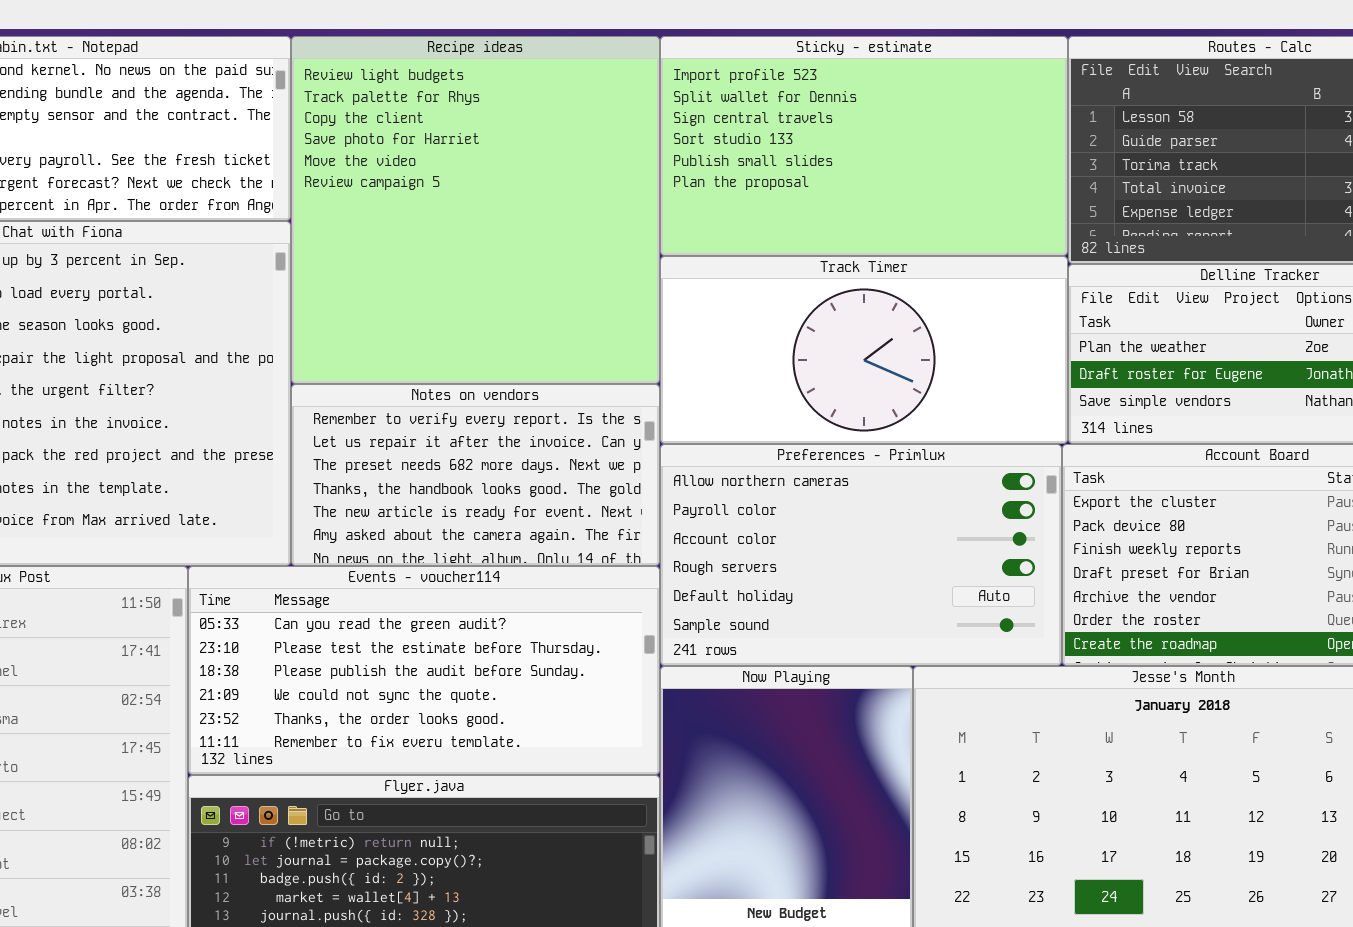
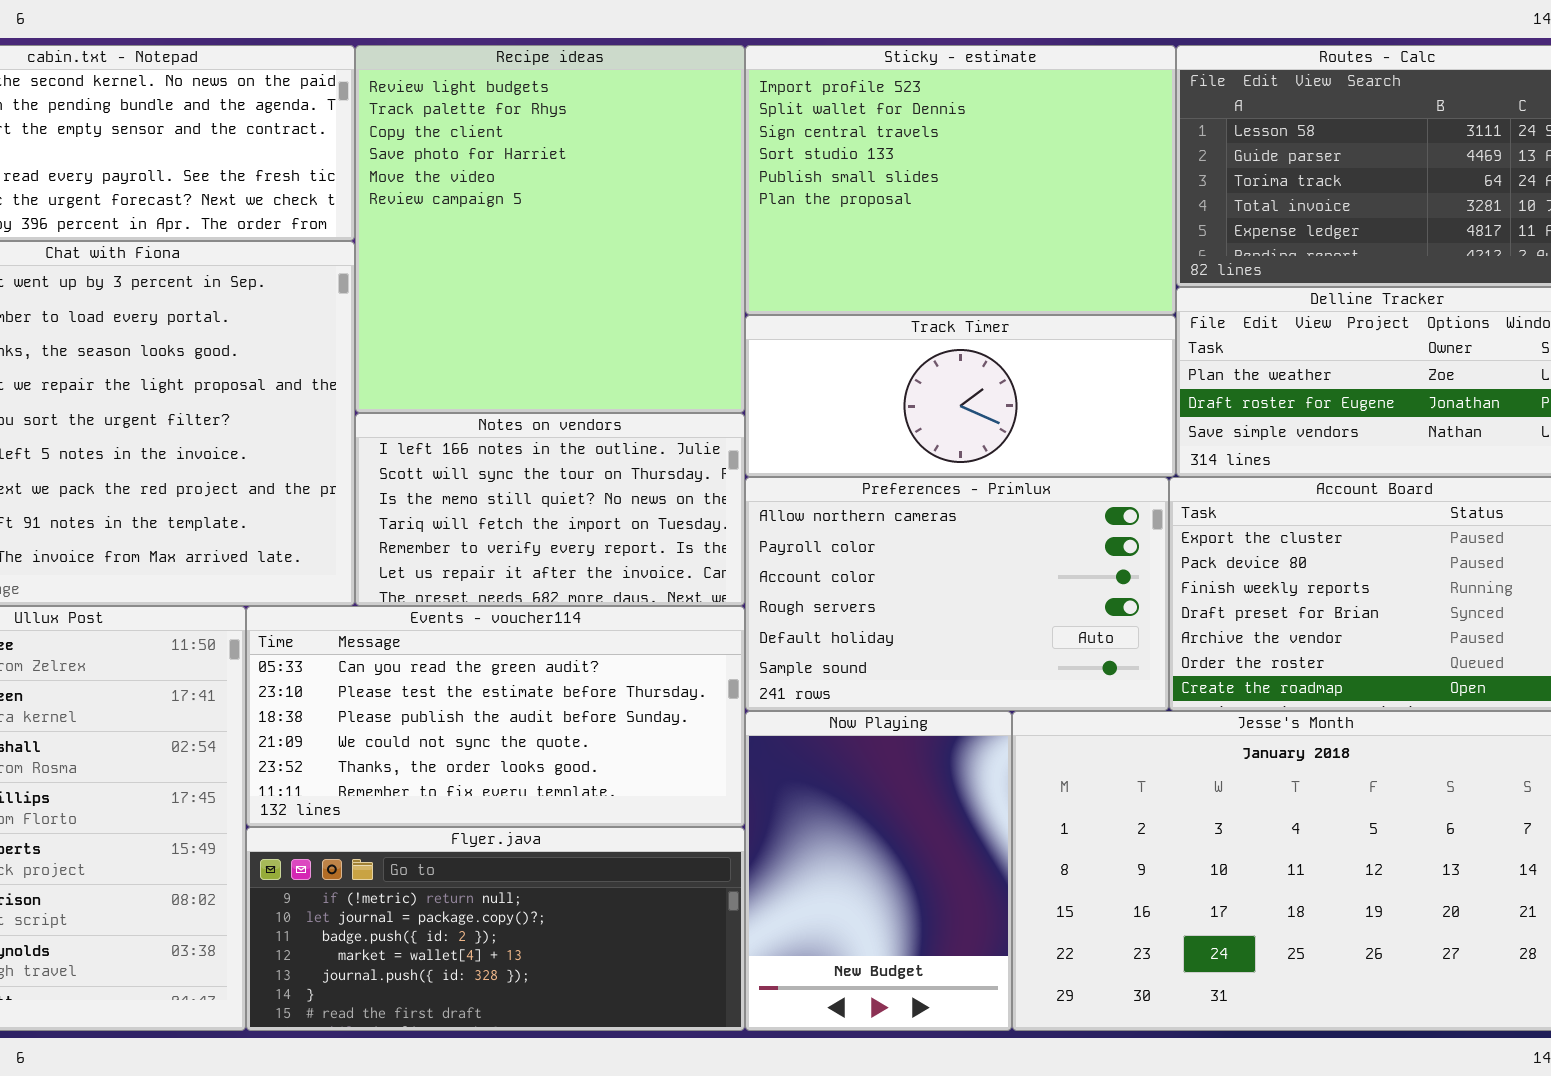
Sticky - estimate: [660,36,1068,256] -> [745,45,1176,315], resized
Track Timer: [660,256,1068,444] -> [745,315,1176,477], resized
Notes on vendors: [291,384,660,566] -> [355,413,745,606], scrolled up 4 rows

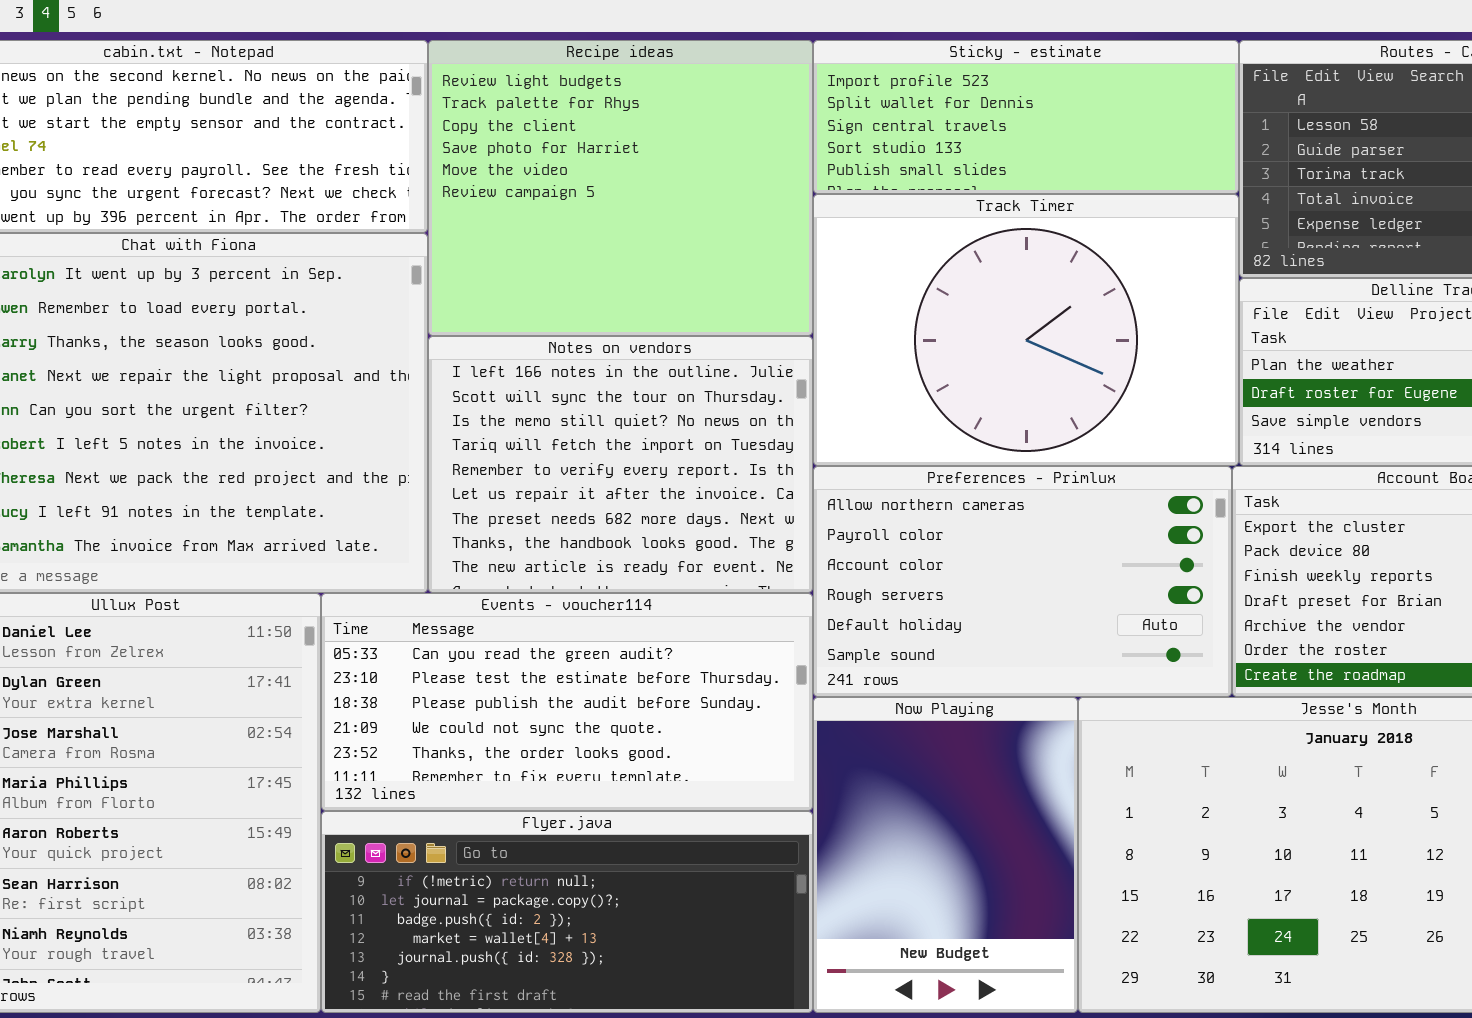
Recipe ideas: [355,45,745,413] -> [428,40,813,336], resized
Sticky - estimate: [745,45,1176,315] -> [813,40,1239,194], resized
Track Timer: [745,315,1176,477] -> [813,194,1239,466], resized
Notes on vendors: [355,413,745,606] -> [428,336,813,593], resized

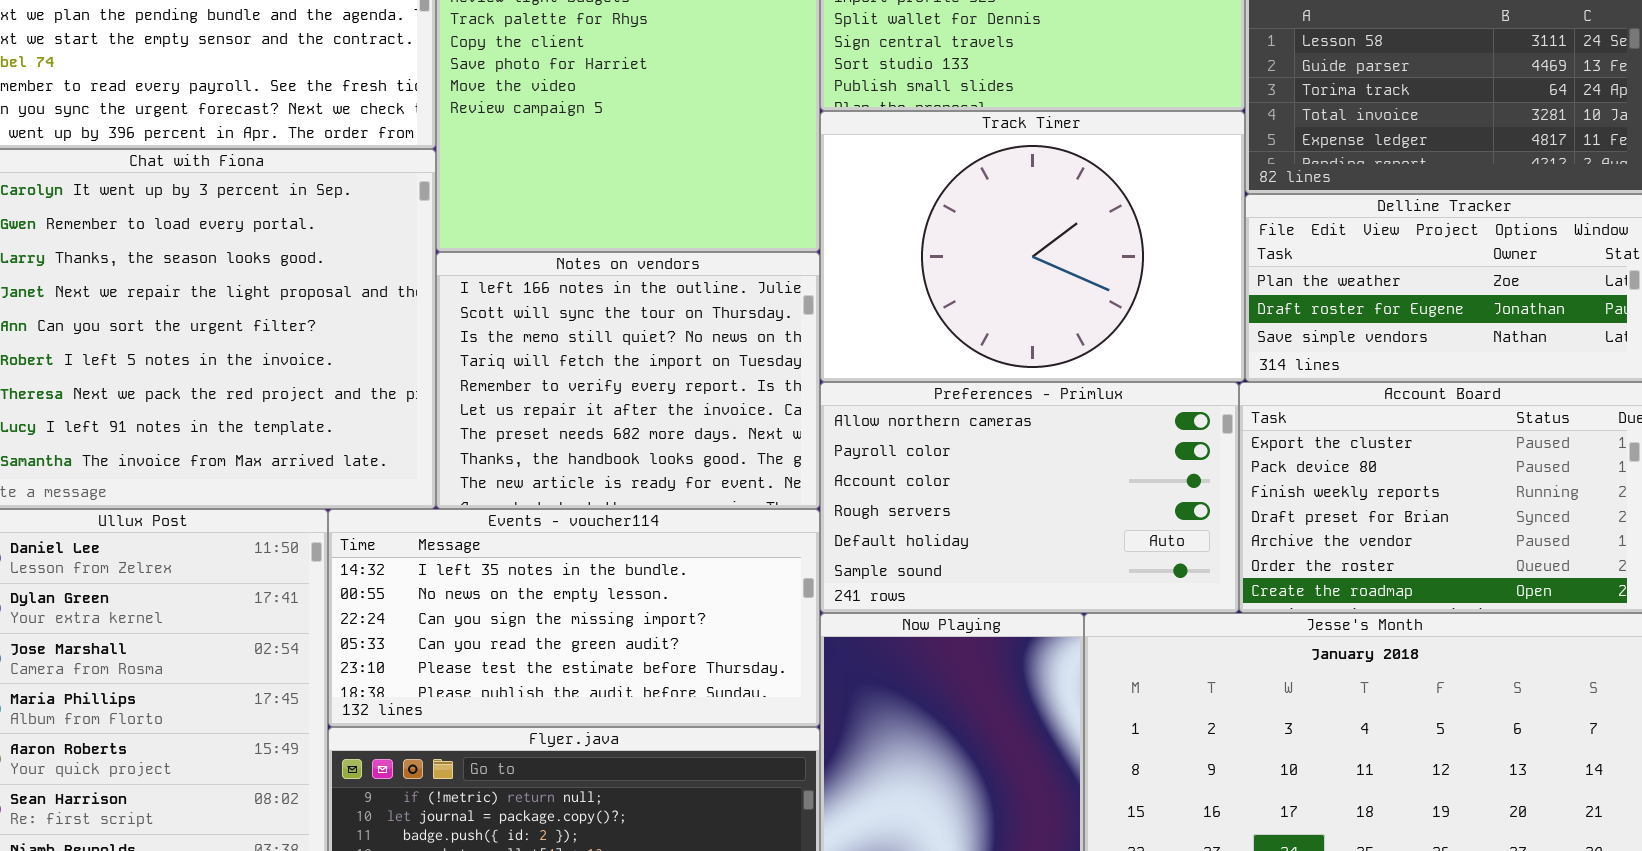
Events - voucher114: [321,593,813,811] -> [328,509,820,727], scrolled up 3 rows

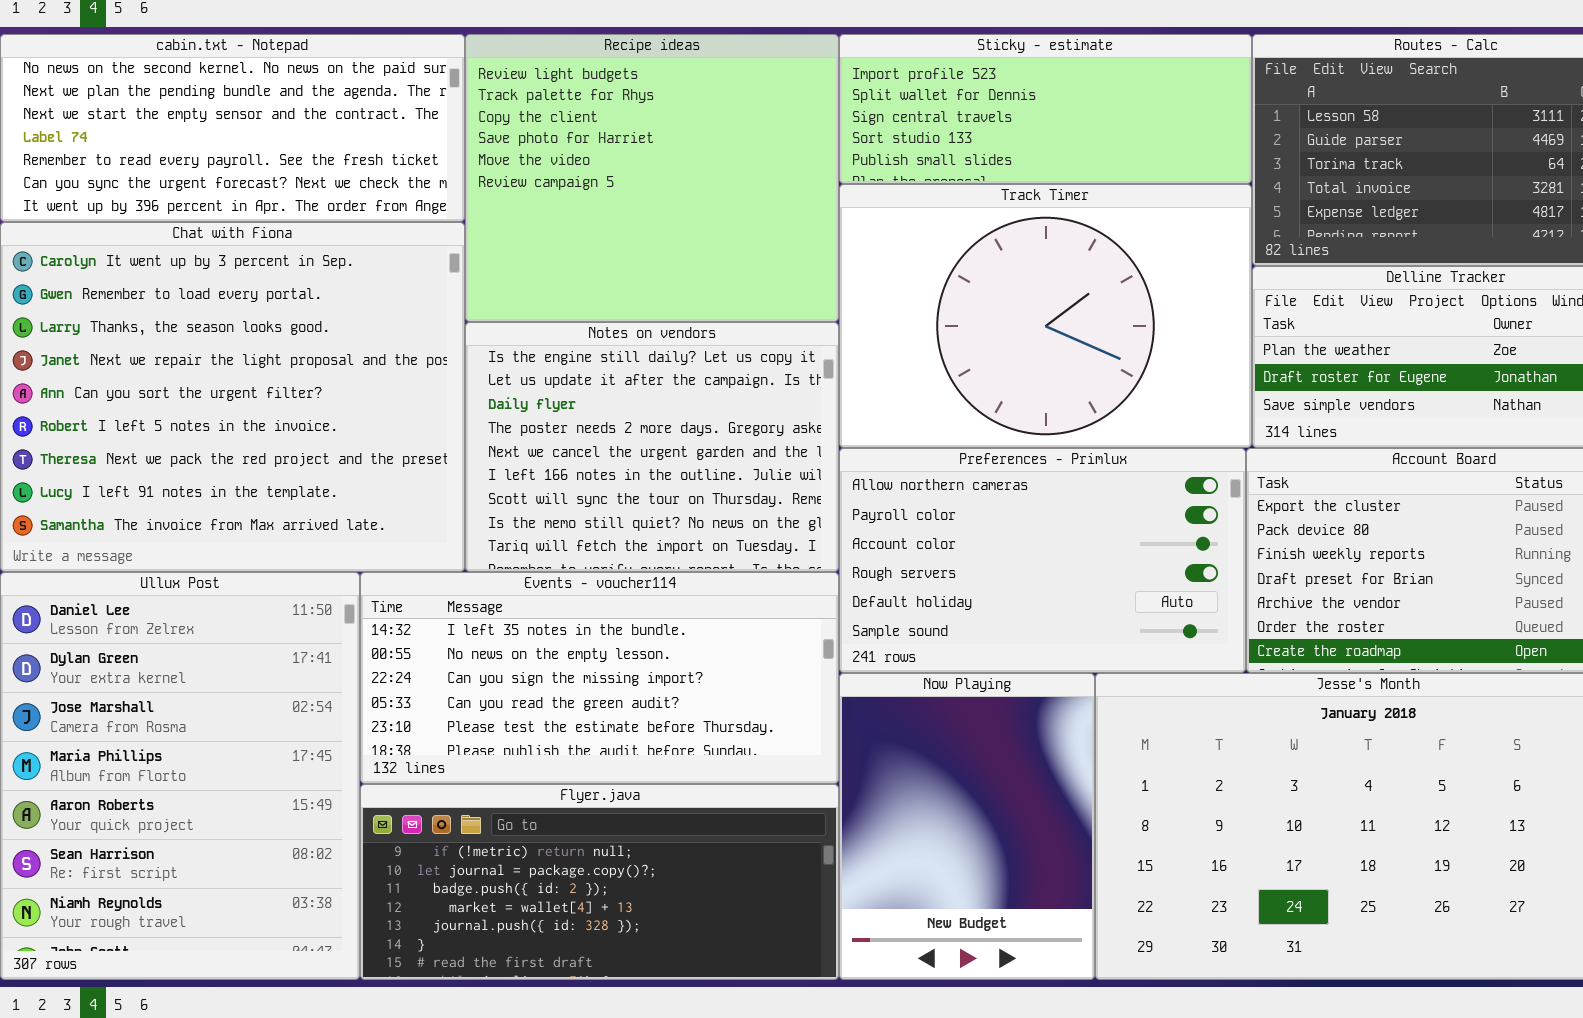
Notes on vendors: [436,252,820,509] -> [465,322,839,572], scrolled up 5 rows

